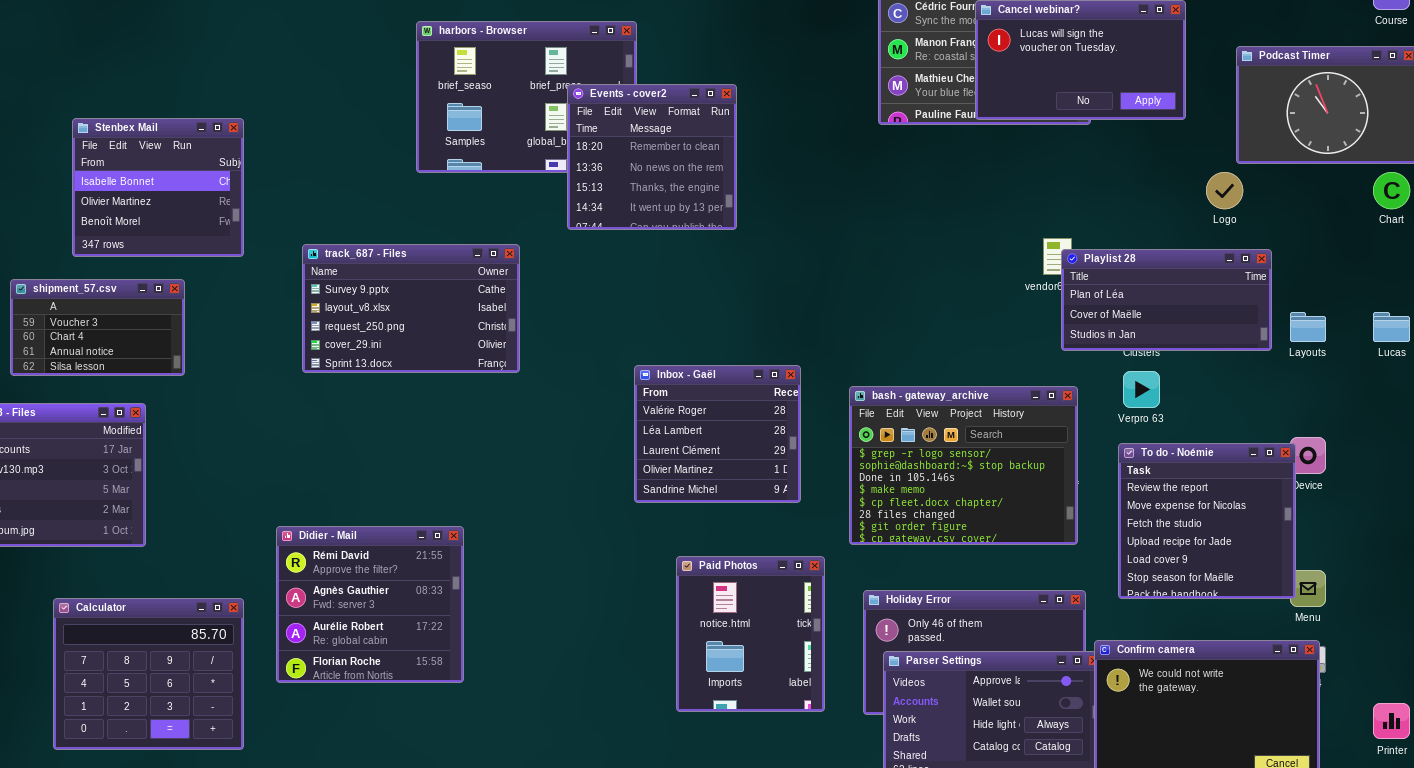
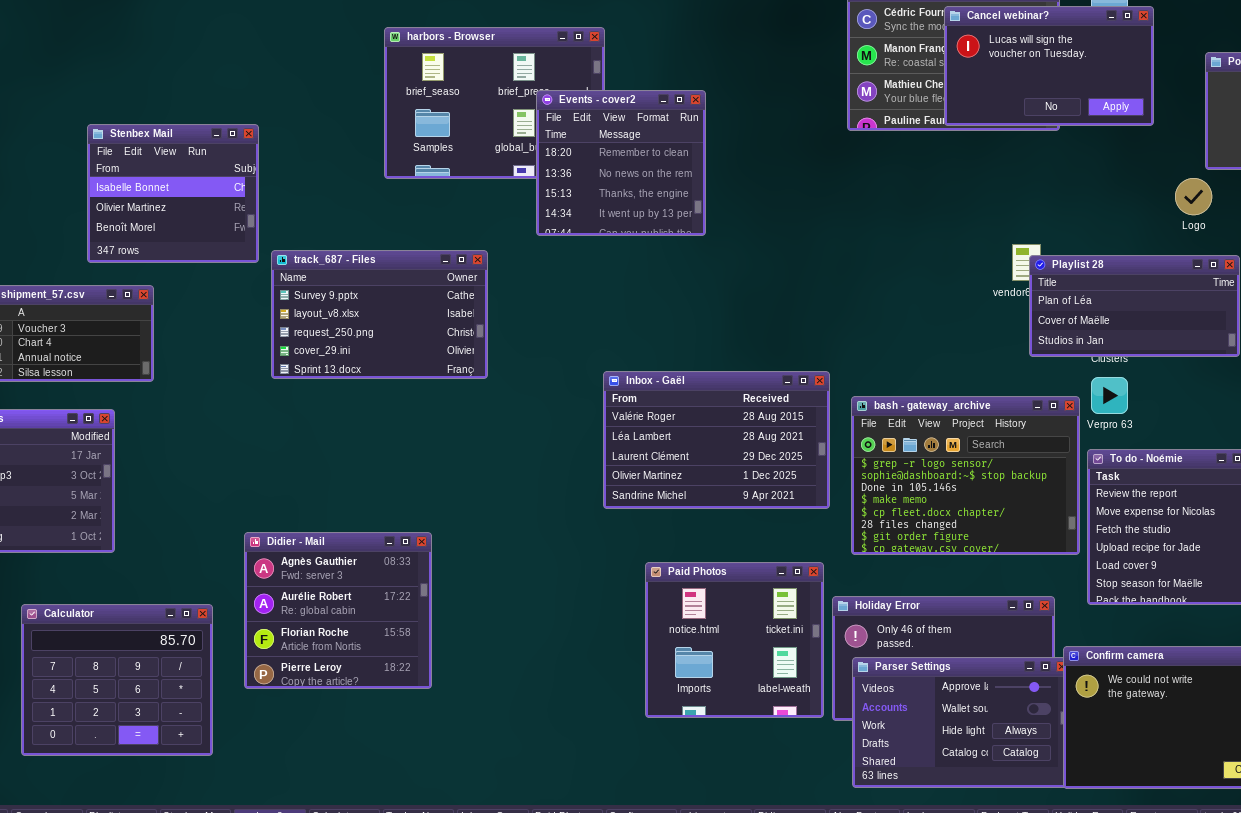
Stenbex Mail: [72,118,244,257] -> [87,124,259,263], moved
Inbox - Gaël: [634,365,801,503] -> [603,371,830,509], resized
bash - gateway_archive: [849,386,1078,545] -> [851,396,1080,555], moved
Didier - Mail: [276,526,464,683] -> [244,532,432,689], scrolled down 1 row
Paid Photos: [676,556,825,712] -> [645,562,824,718], resized

